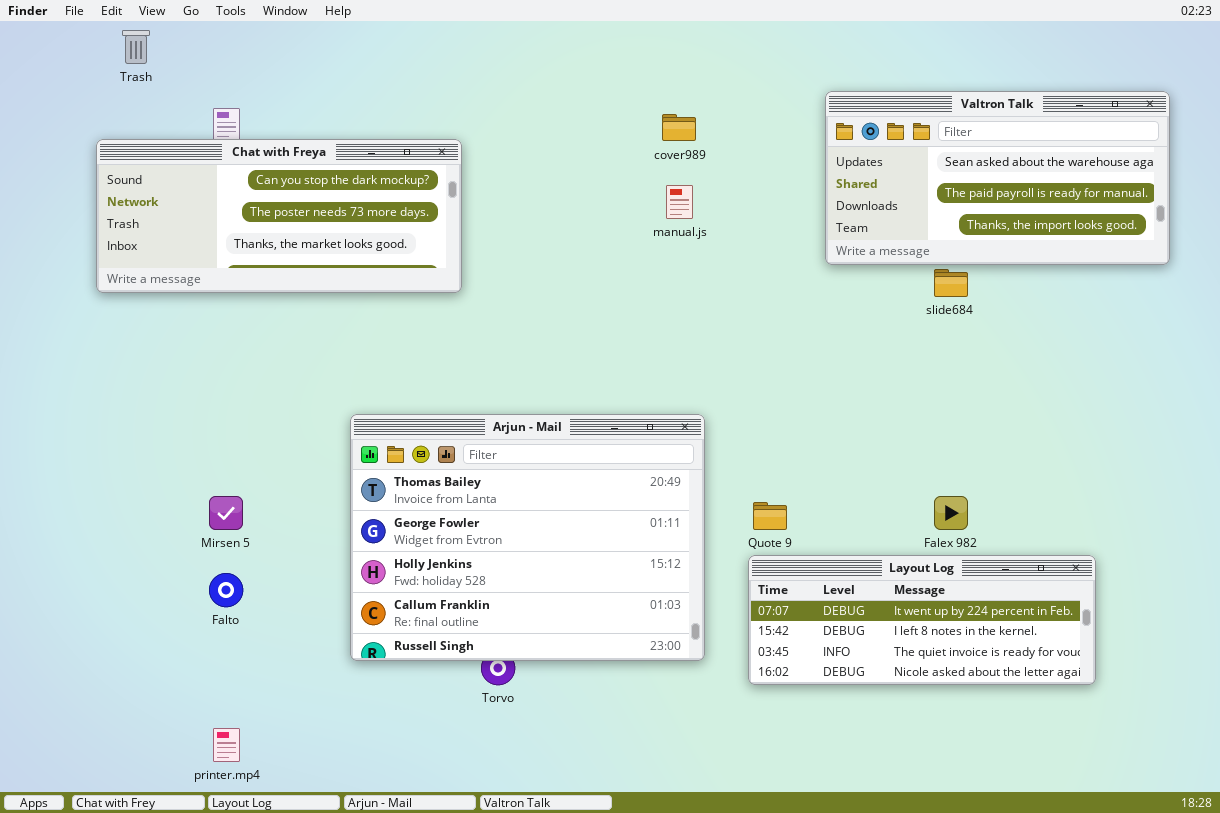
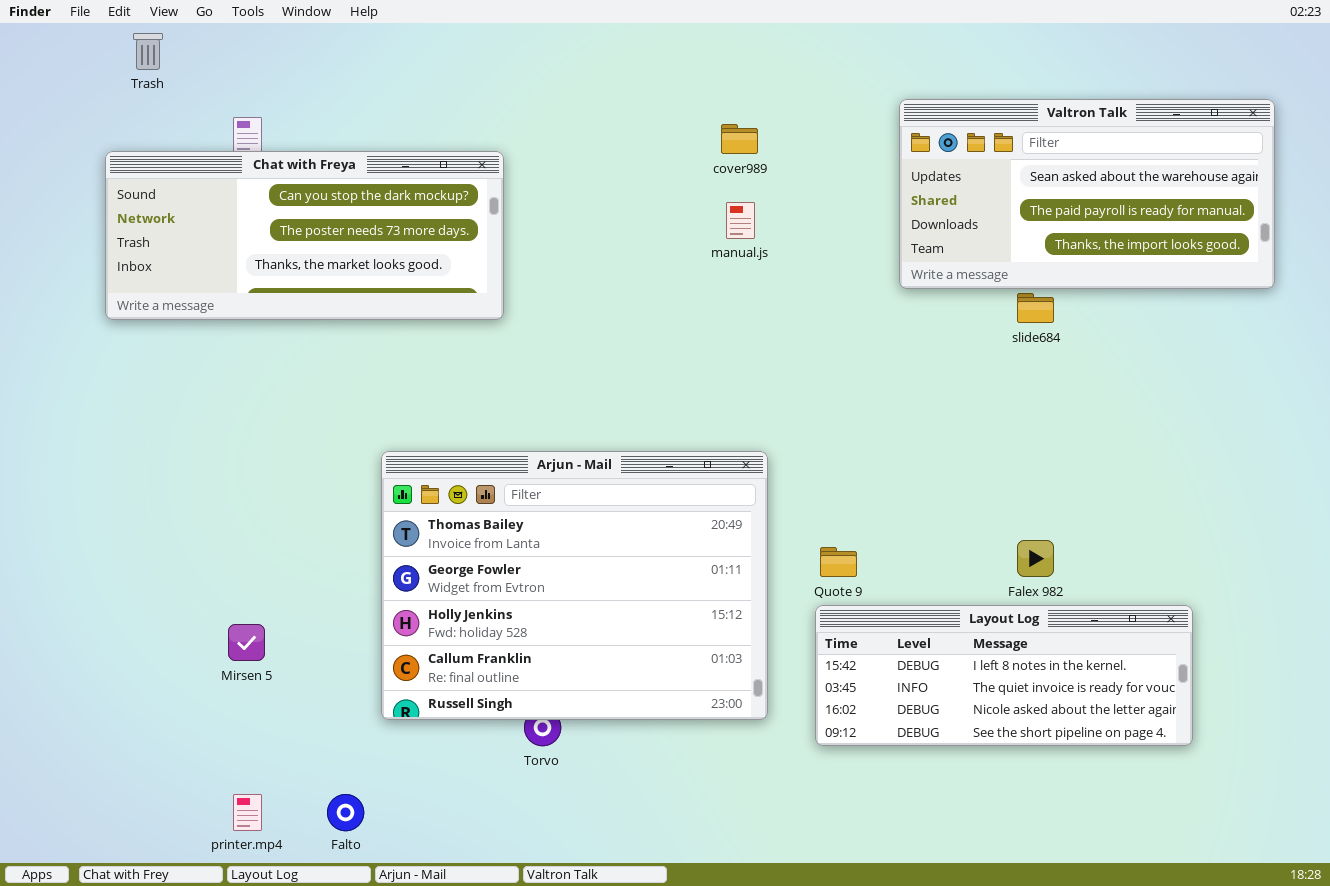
Mirsen 5: [209,496,243,530] -> [228,624,265,661], moved
Layout Log: [748,555,1096,685] -> [815,605,1193,746], scrolled down 1 row
Falto: [209,573,243,607] -> [327,794,364,831], moved

